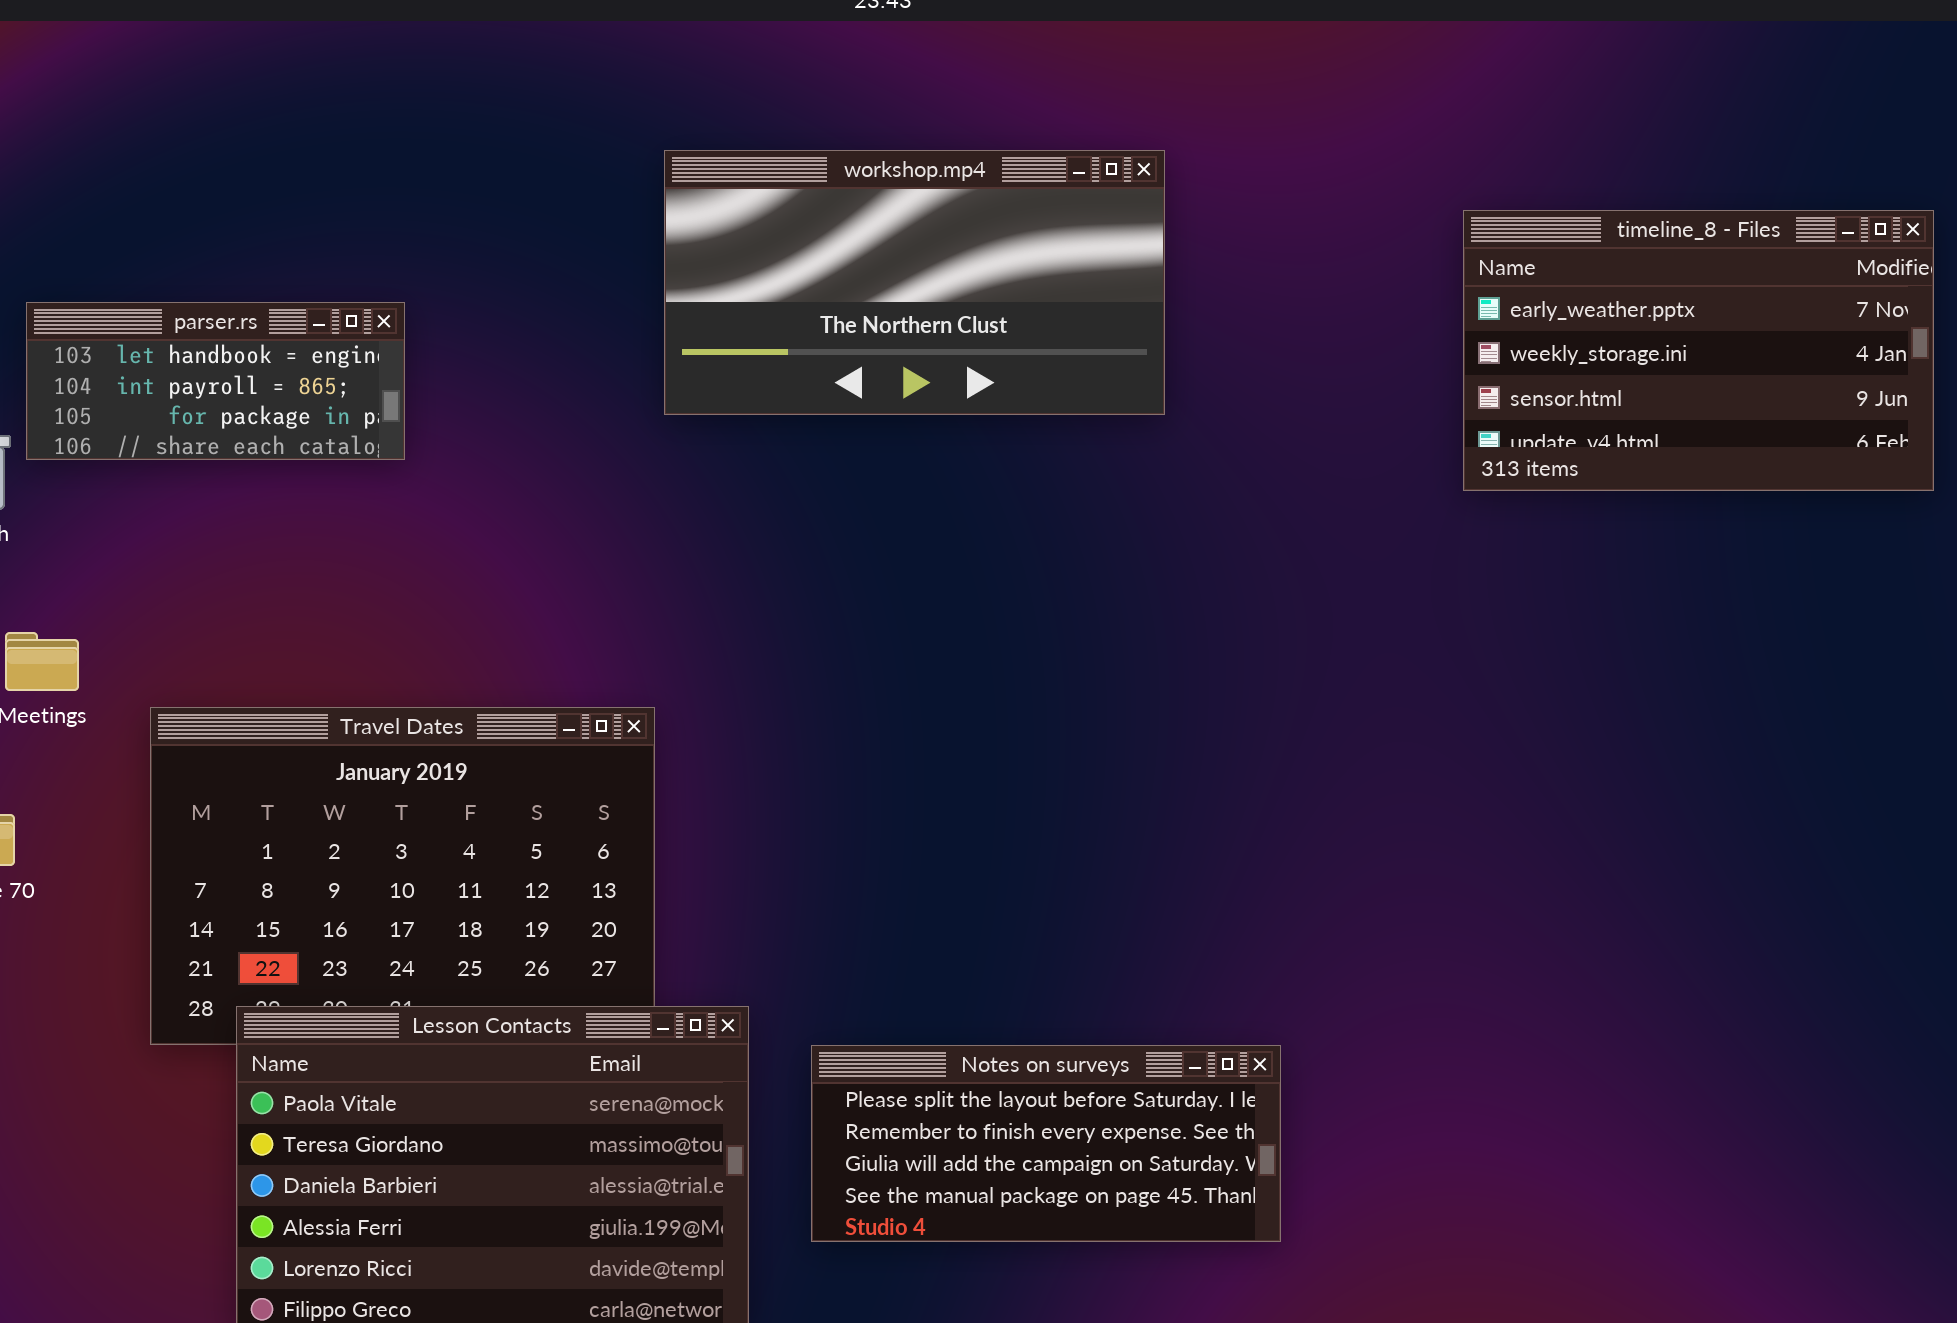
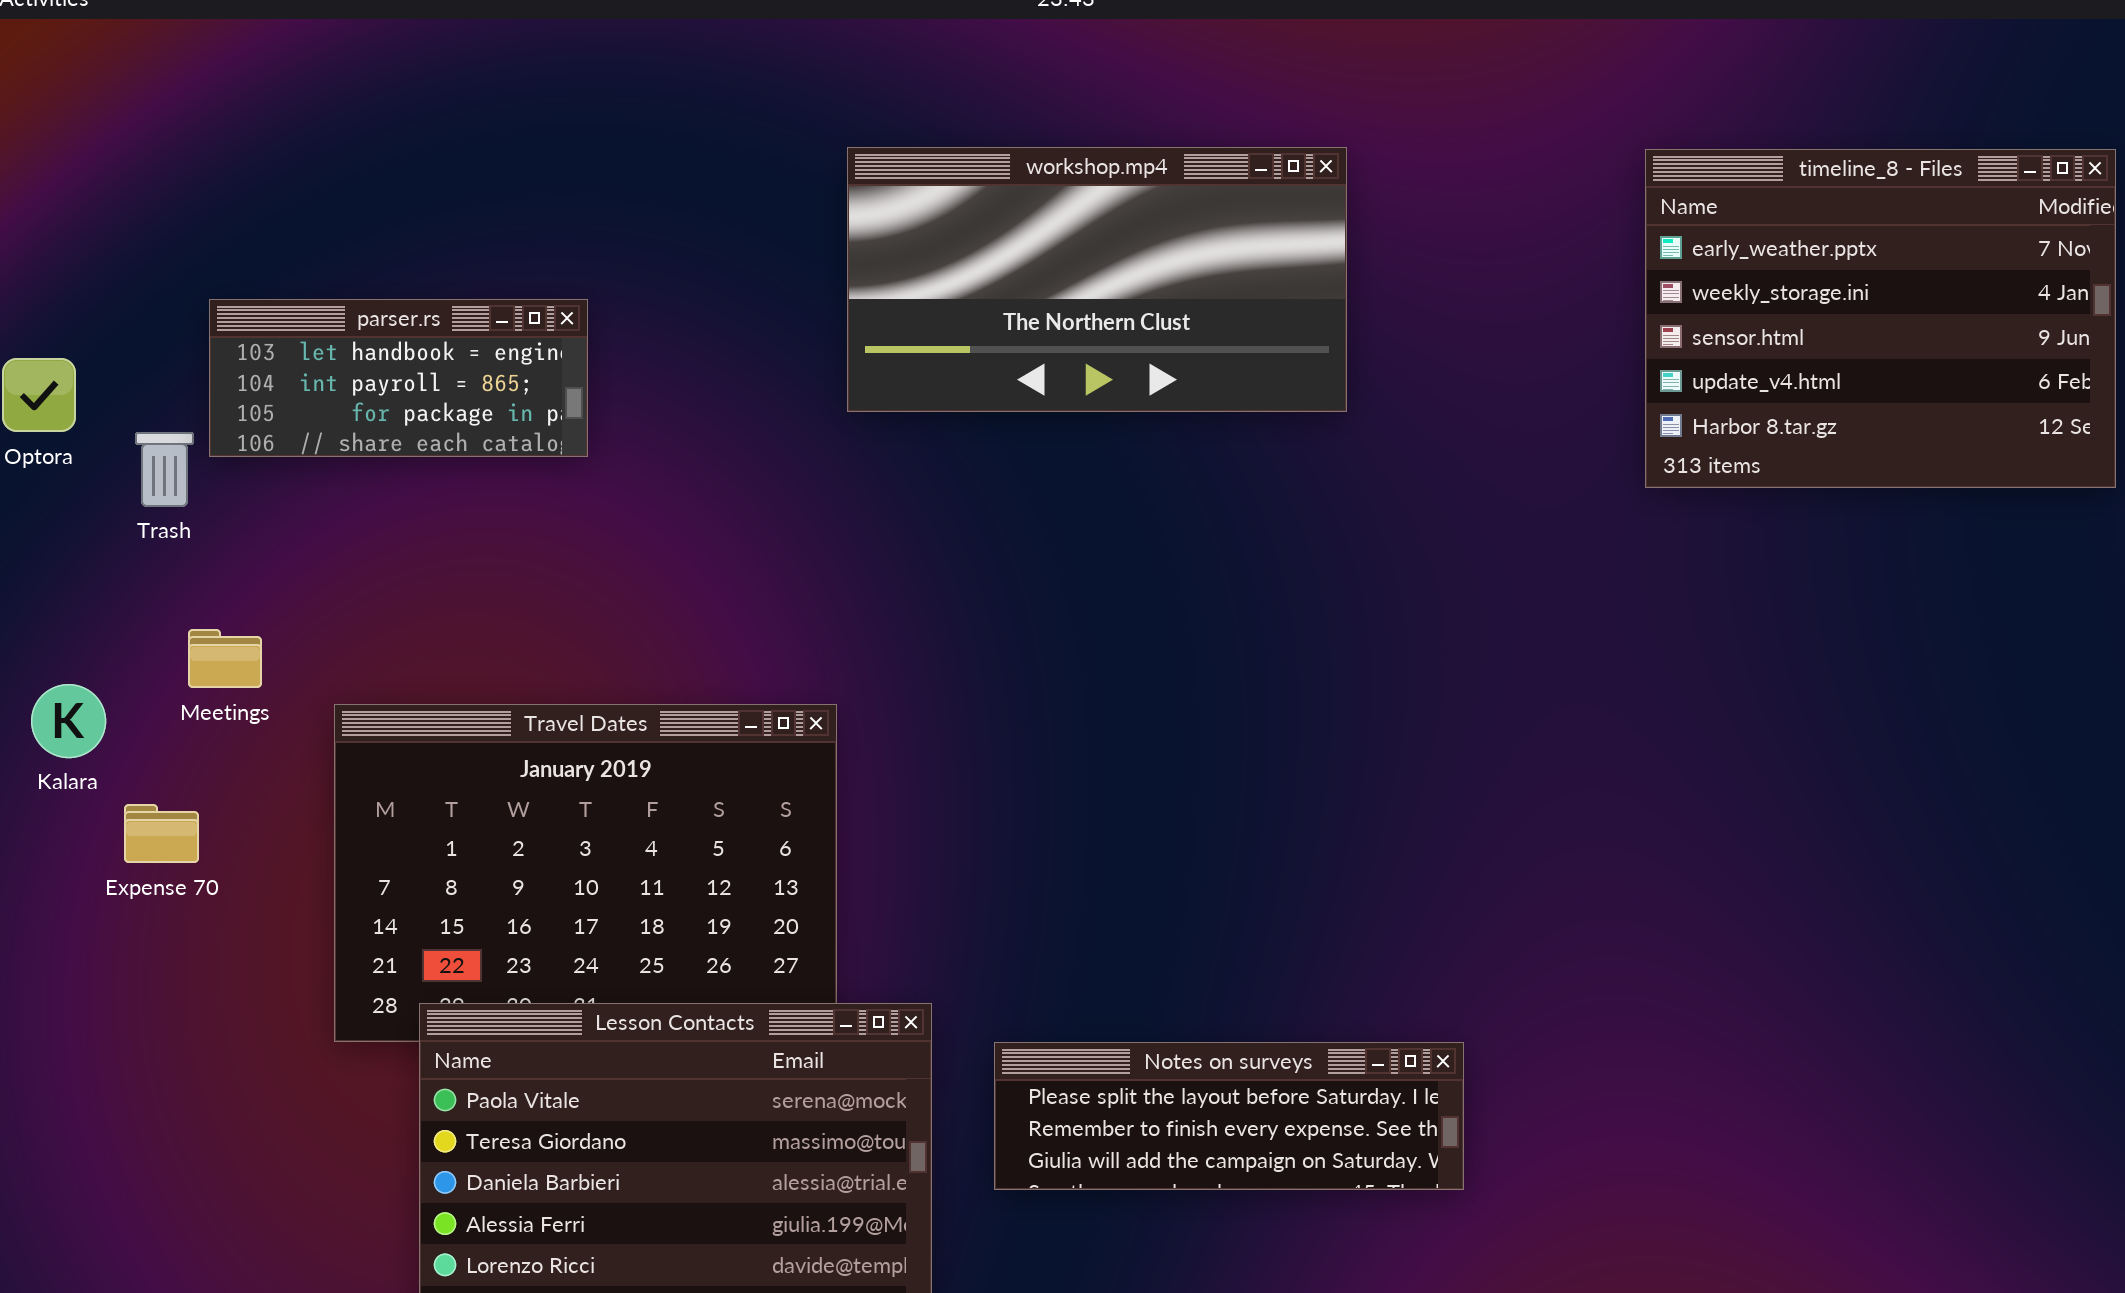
timeline_8 - Files: [1463,210,1934,491] -> [1645,149,2116,488], resized
Notes on surveys: [811,1045,1281,1242] -> [994,1042,1464,1190], resized

